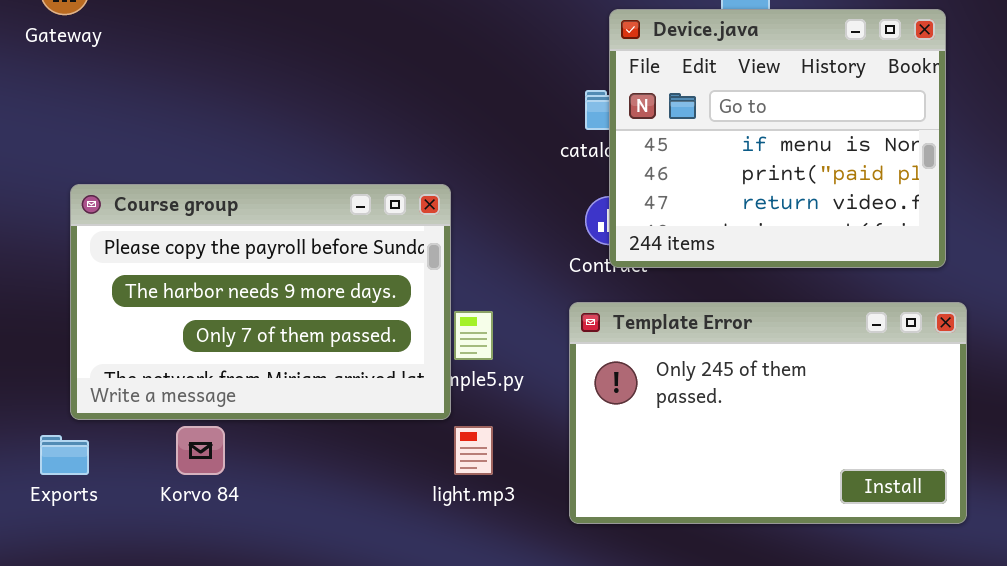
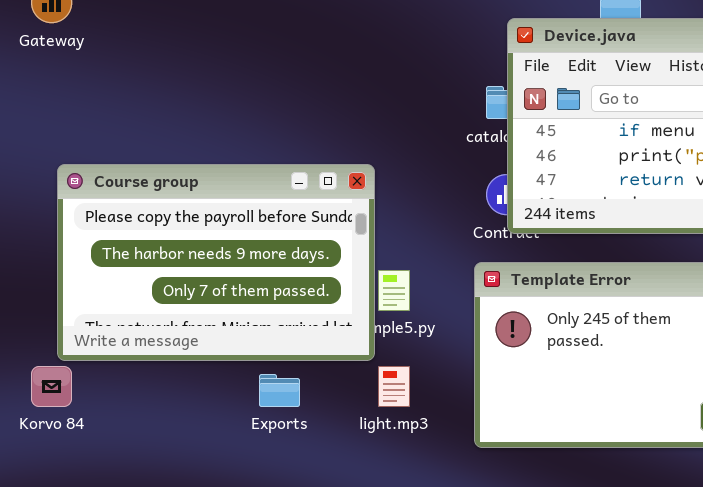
Korvo 84: [176,426,225,475] -> [31,366,72,407], moved
Exports: [40,435,89,475] -> [259,374,300,407], moved

